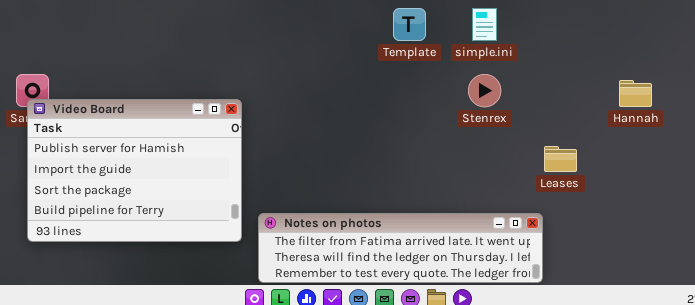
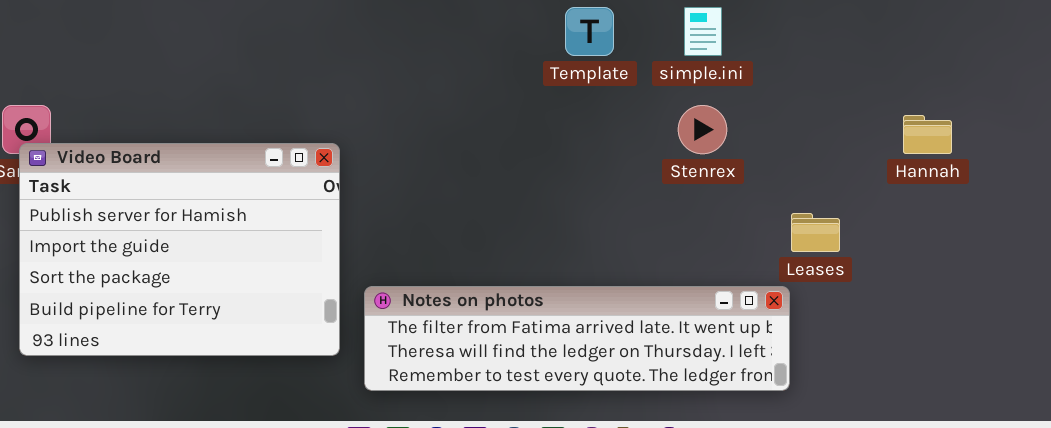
Notes on photos: [258,213,543,283] -> [364,286,790,391], moved

